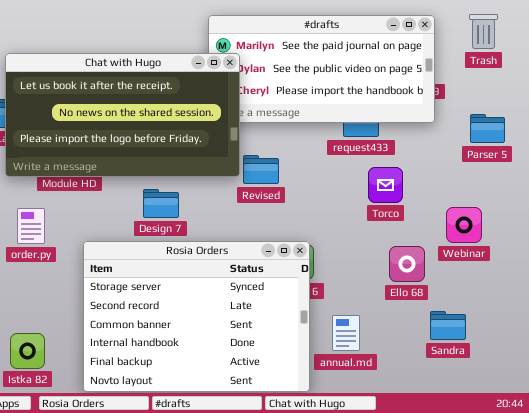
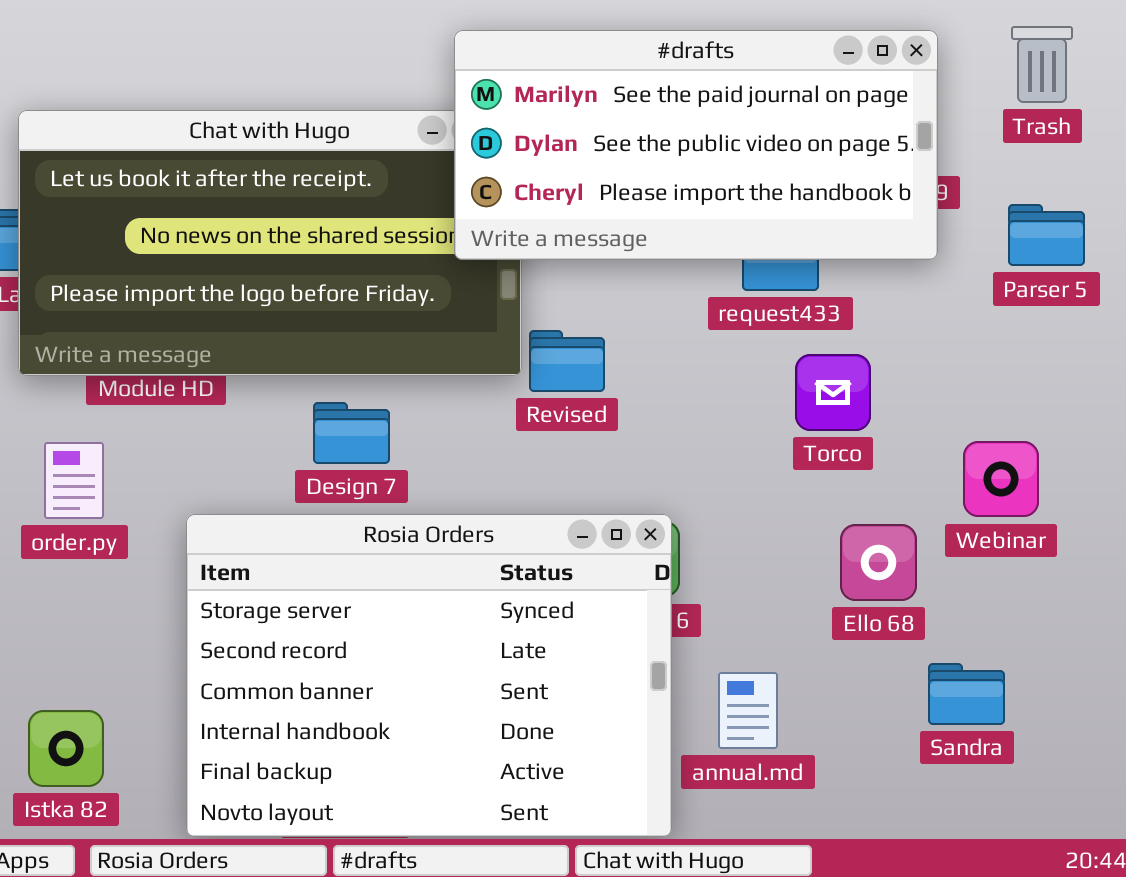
#drafts: [208,15,435,123] -> [454,30,938,260], raised
Parser 5: [470,114,505,143] -> [1008,204,1085,266], moved

